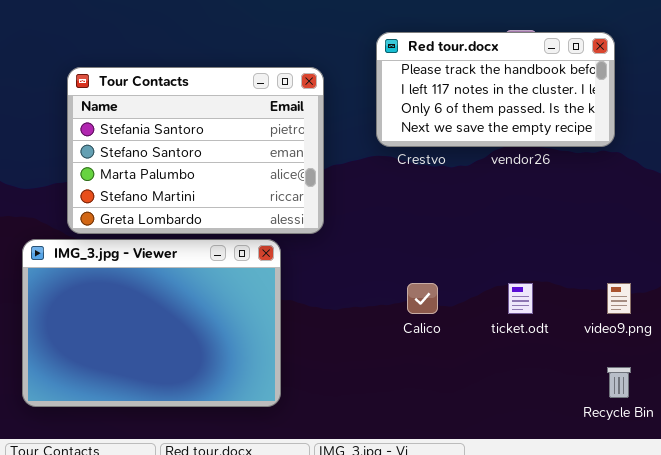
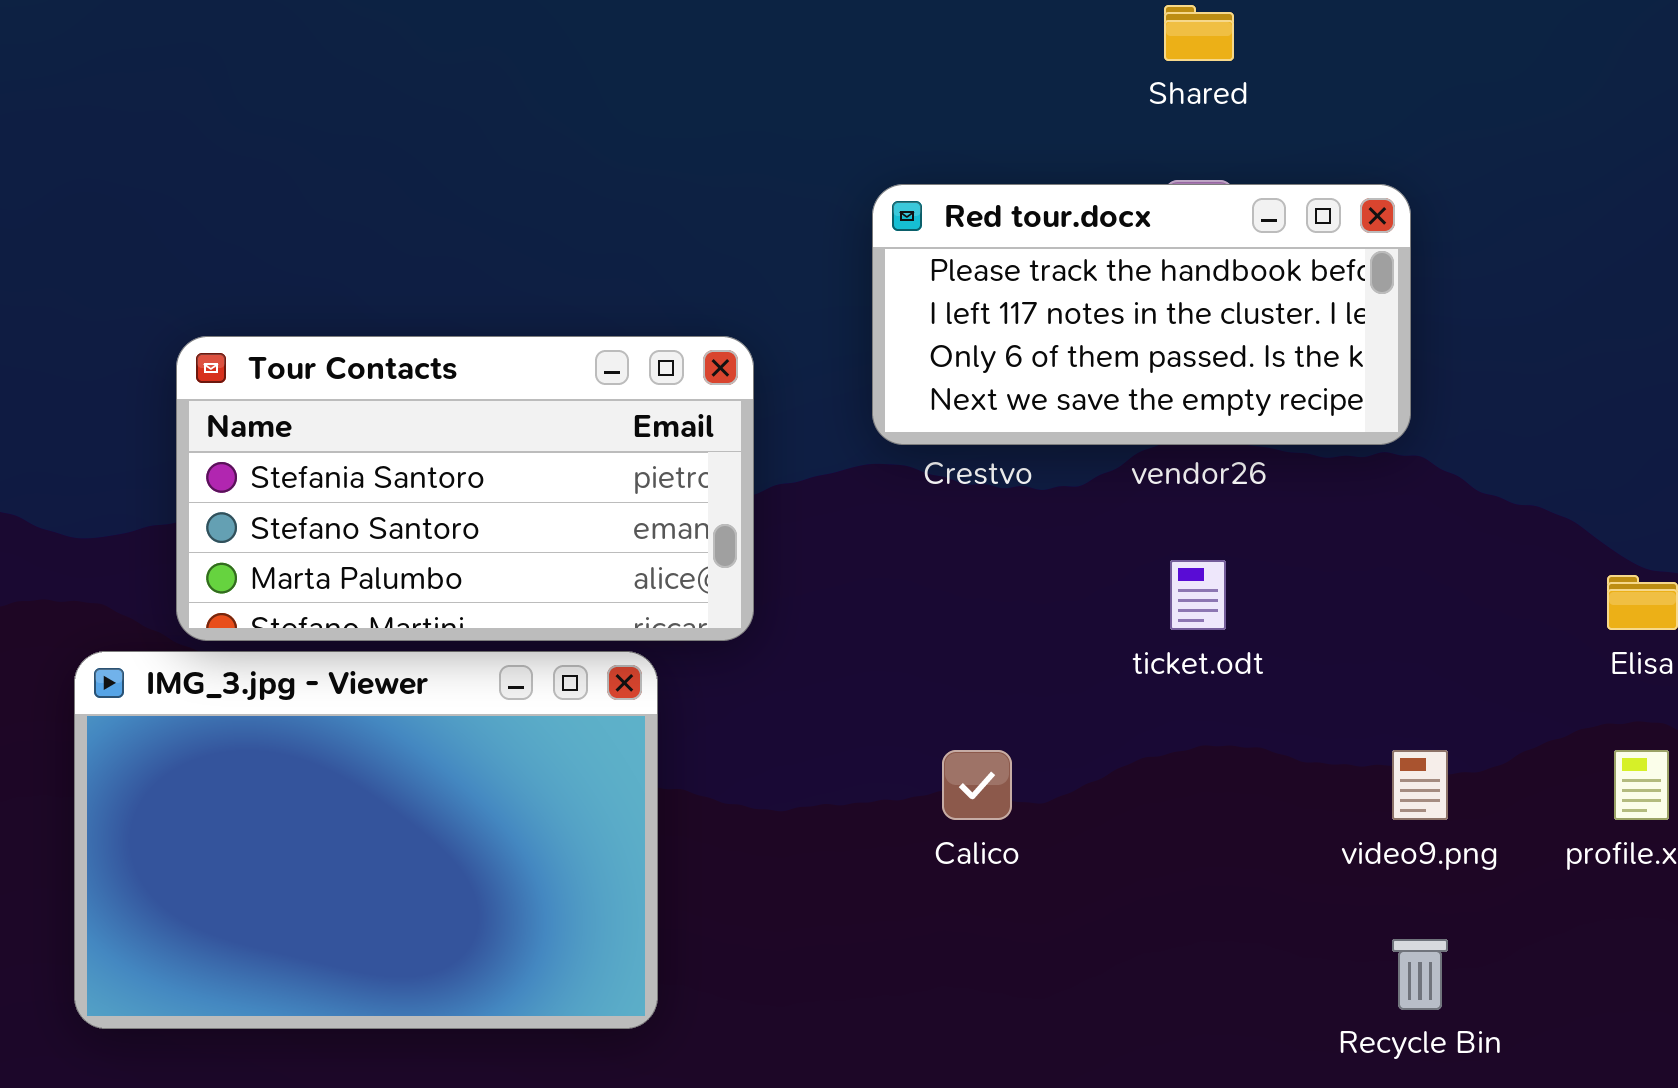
Tour Contacts: [67,67,324,234] -> [176,336,754,641], resized
ticket.odt: [508,283,533,314] -> [1170,560,1226,630], moved

